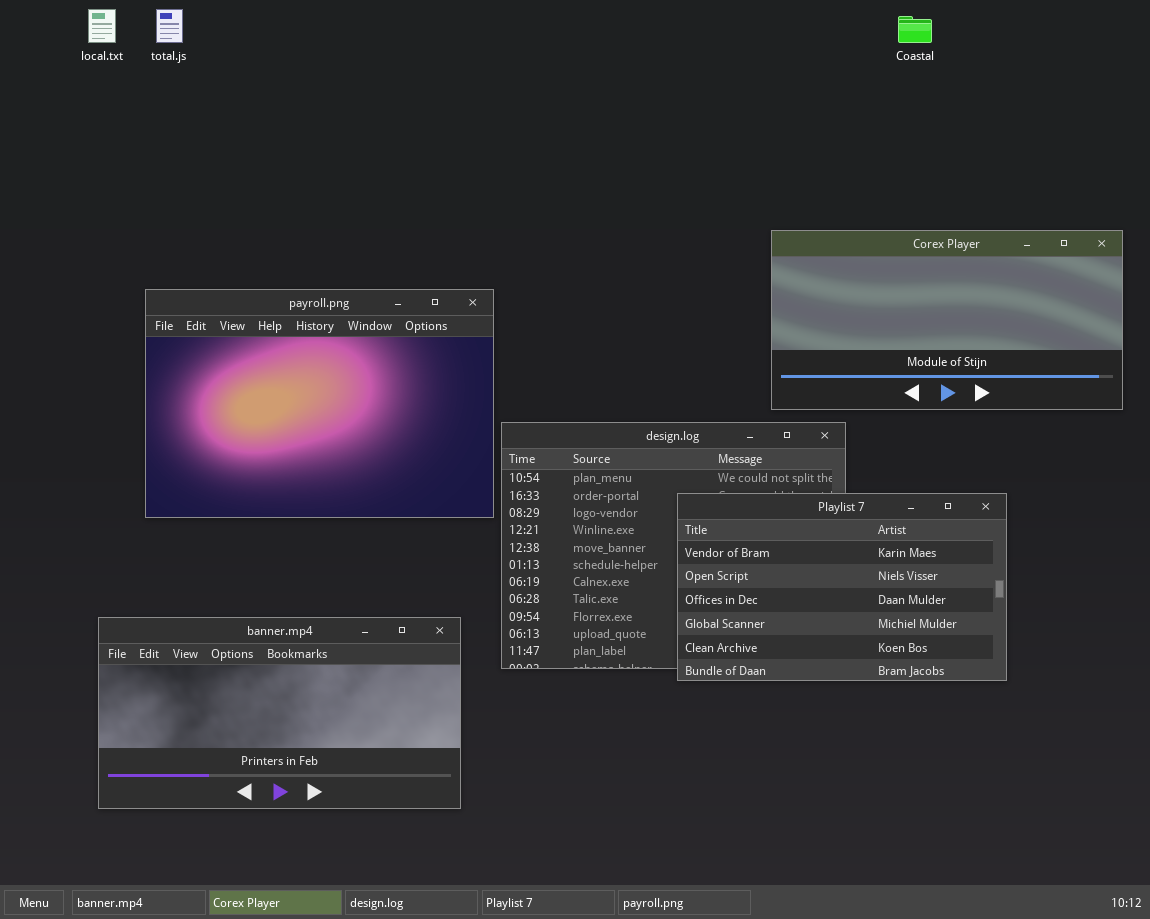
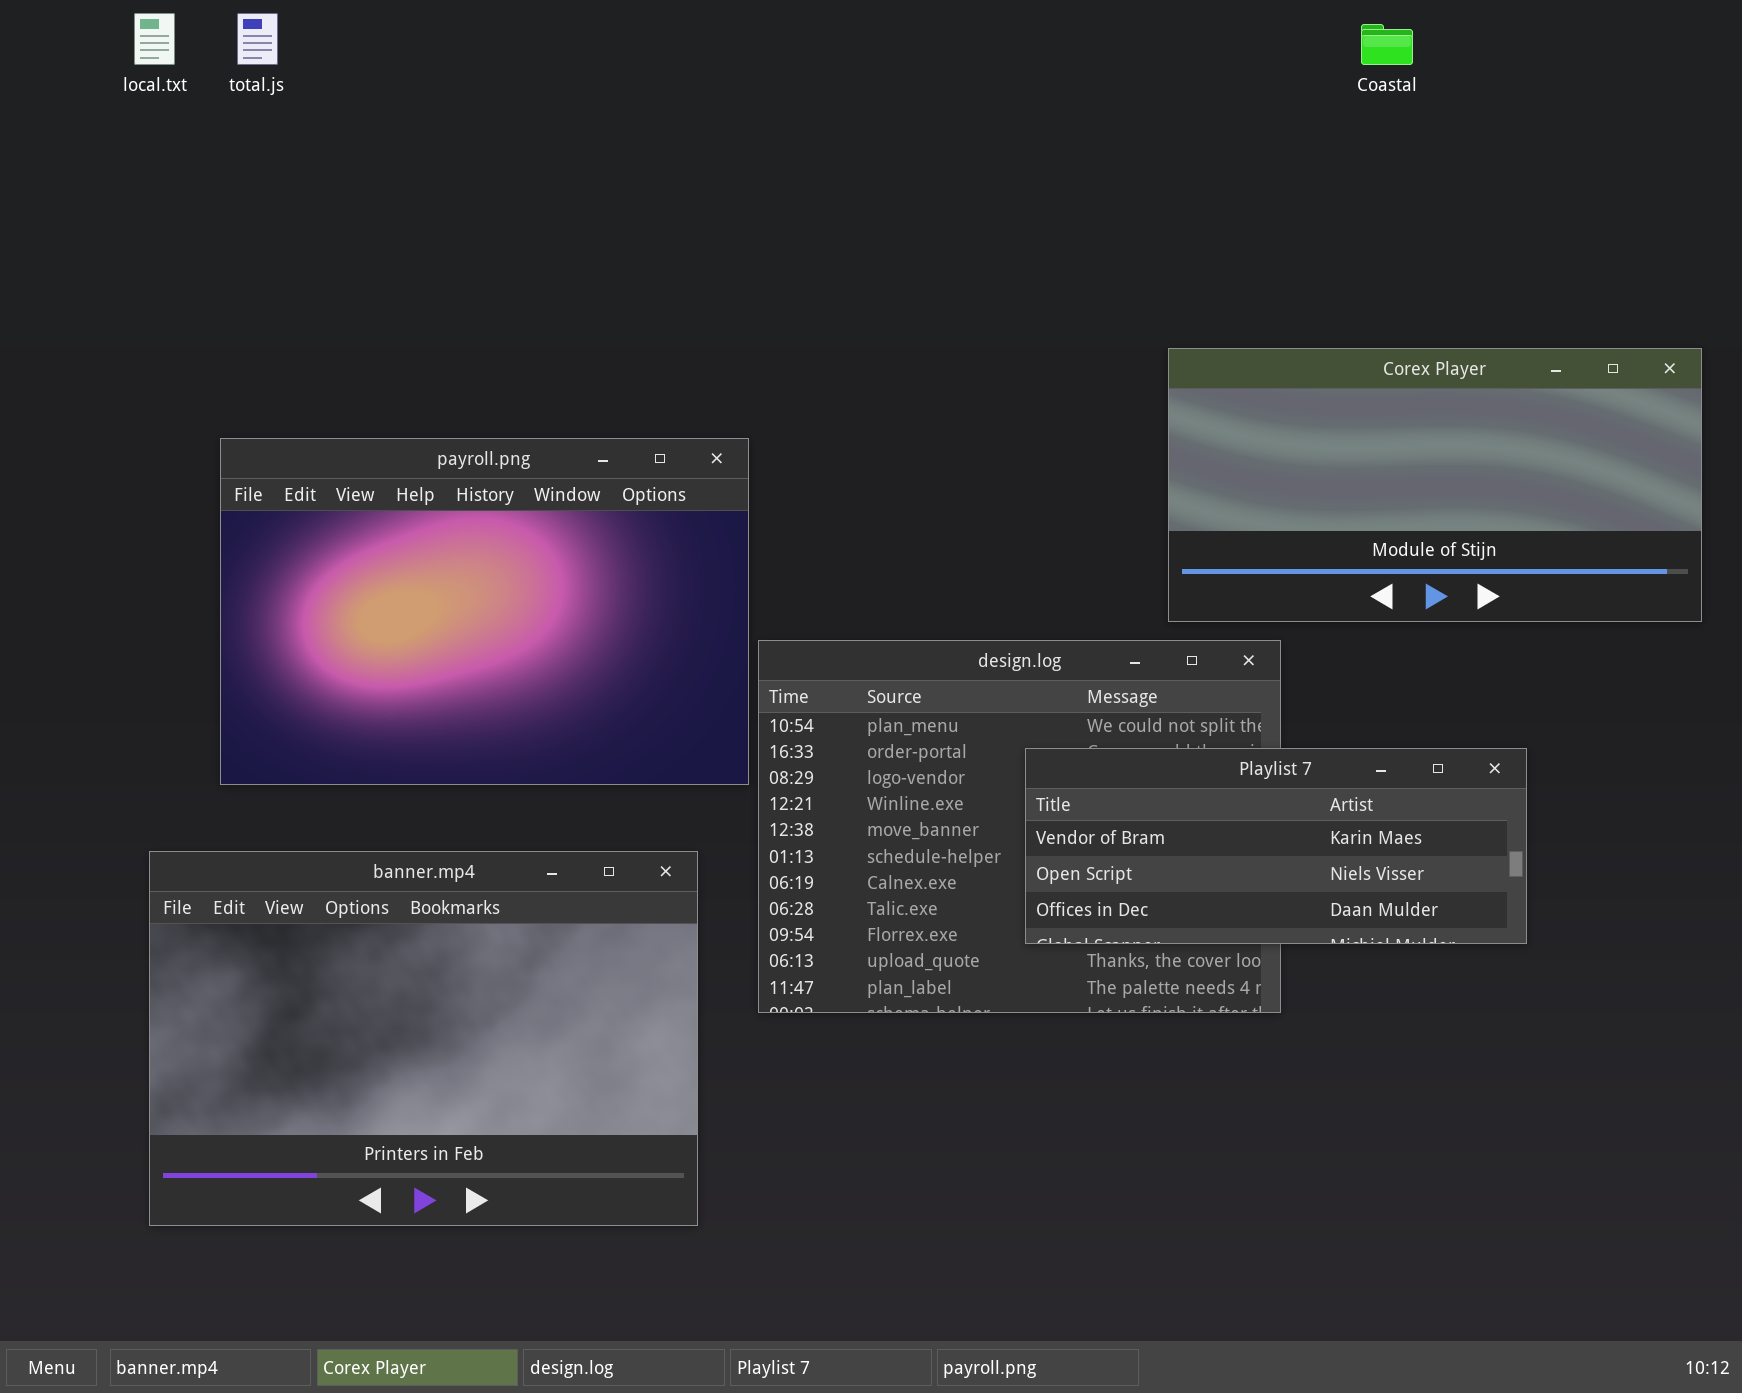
Playlist 7: [677,493,1007,681] -> [1025,748,1527,944], resized
banner.mp4: [98,617,461,809] -> [149,851,698,1226], resized

